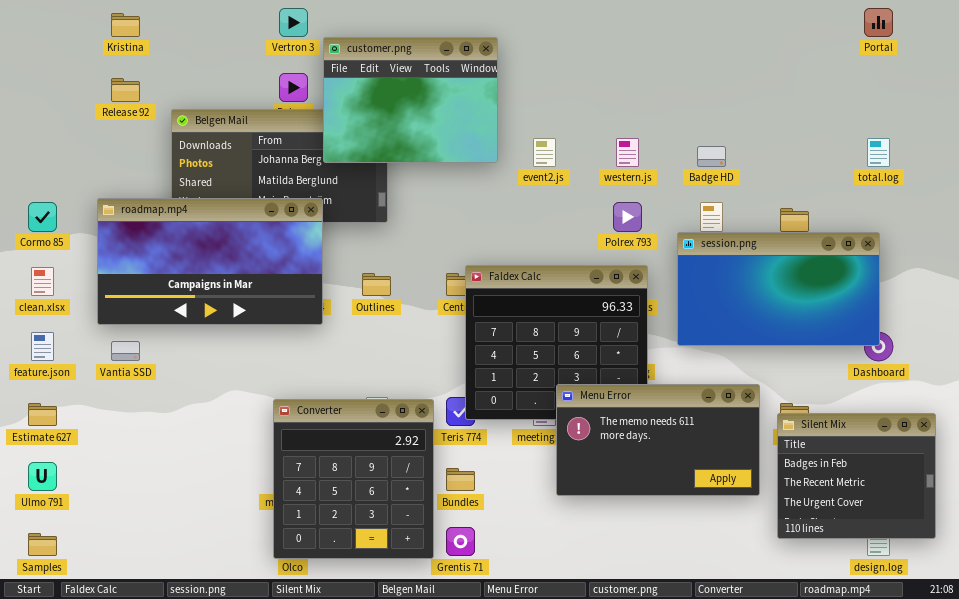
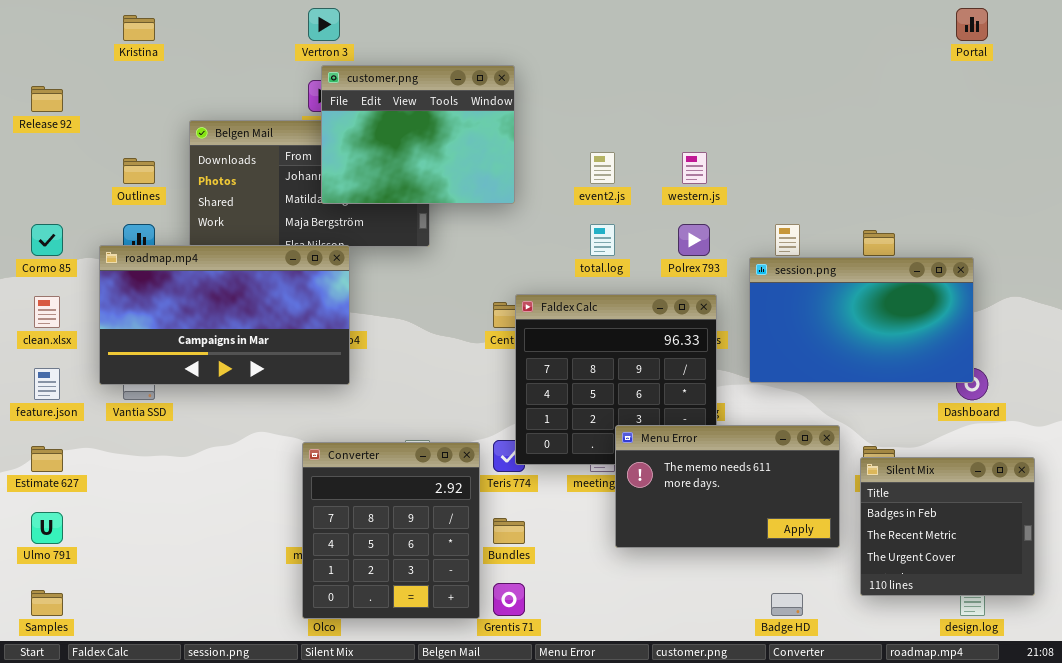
customer.png: [323,37,498,163] -> [321,65,515,204], moved
Release 92: [111,78,140,102] -> [31,86,63,112], moved
total.log: [867,138,890,167] -> [590,224,615,256], moved
Badge HD: [697,146,726,167] -> [771,593,803,616], moved
roadmap.mp4: [97,198,323,325] -> [99,245,350,385], moved
Outlines: [362,273,391,296] -> [123,158,155,184], moved

